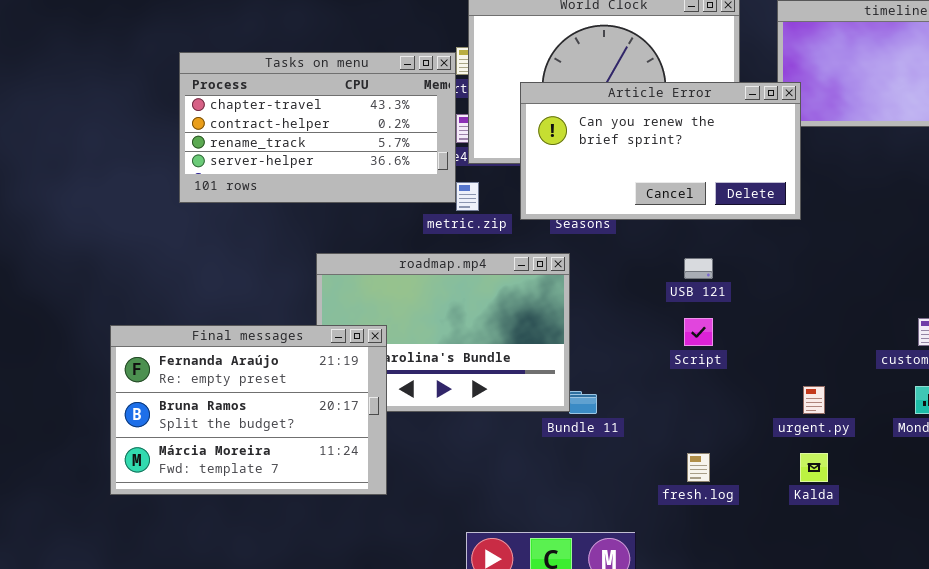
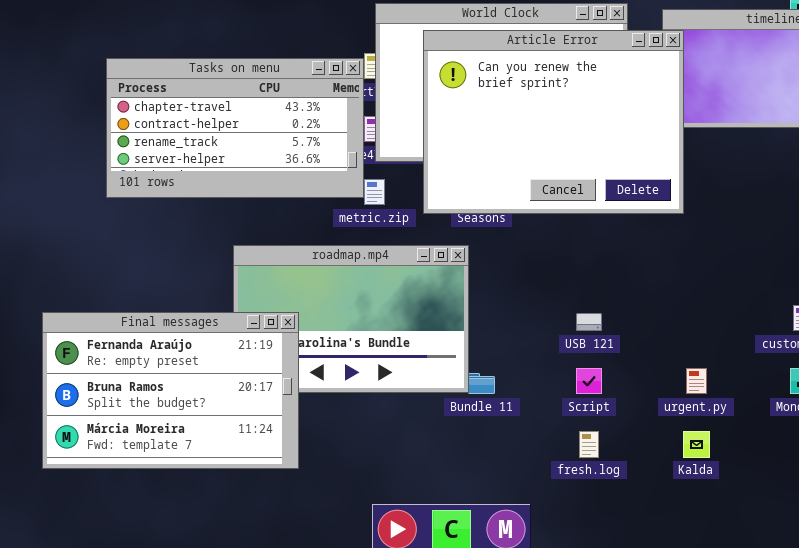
Article Error: [520,82,801,220] -> [423,30,684,214], resized
USB 121: [684,258,713,279] -> [576,313,602,331], moved
Script: [684,318,713,346] -> [576,368,602,394], moved

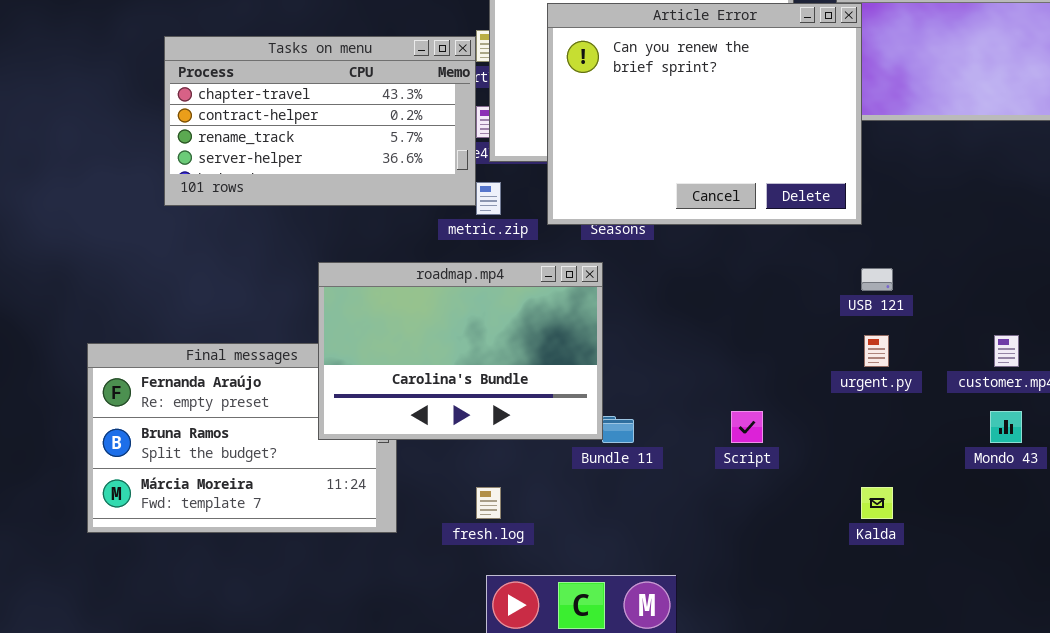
roadmap.mp4: [233,245,469,393] -> [318,262,603,440], raised
USB 121: [576,313,602,331] -> [861,268,893,291], moved
urgent.py: [686,368,707,394] -> [864,335,889,367], moved
fresh.log: [579,431,599,458] -> [476,487,501,519], moved

